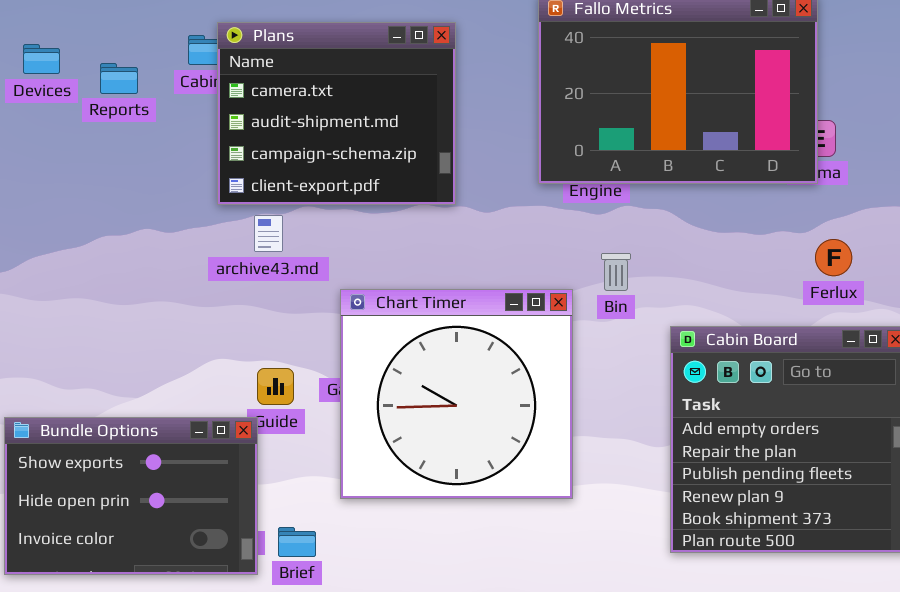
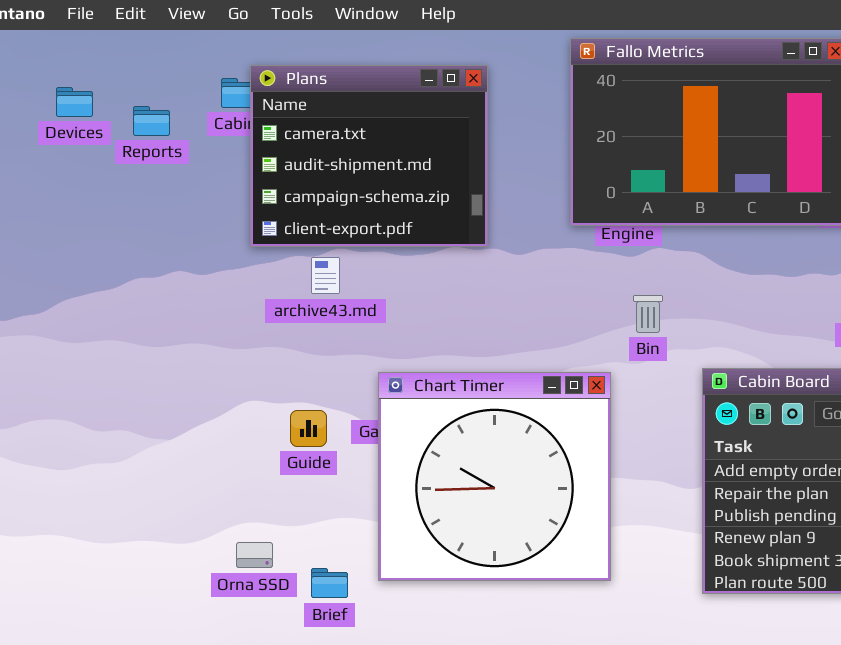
archive43.md: [254,215,283,252] -> [311,257,340,294], moved
Chart Timer: [340,289,573,499] -> [378,372,611,581], moved
Bundle Options: [4,417,258,575] -> none, closed

